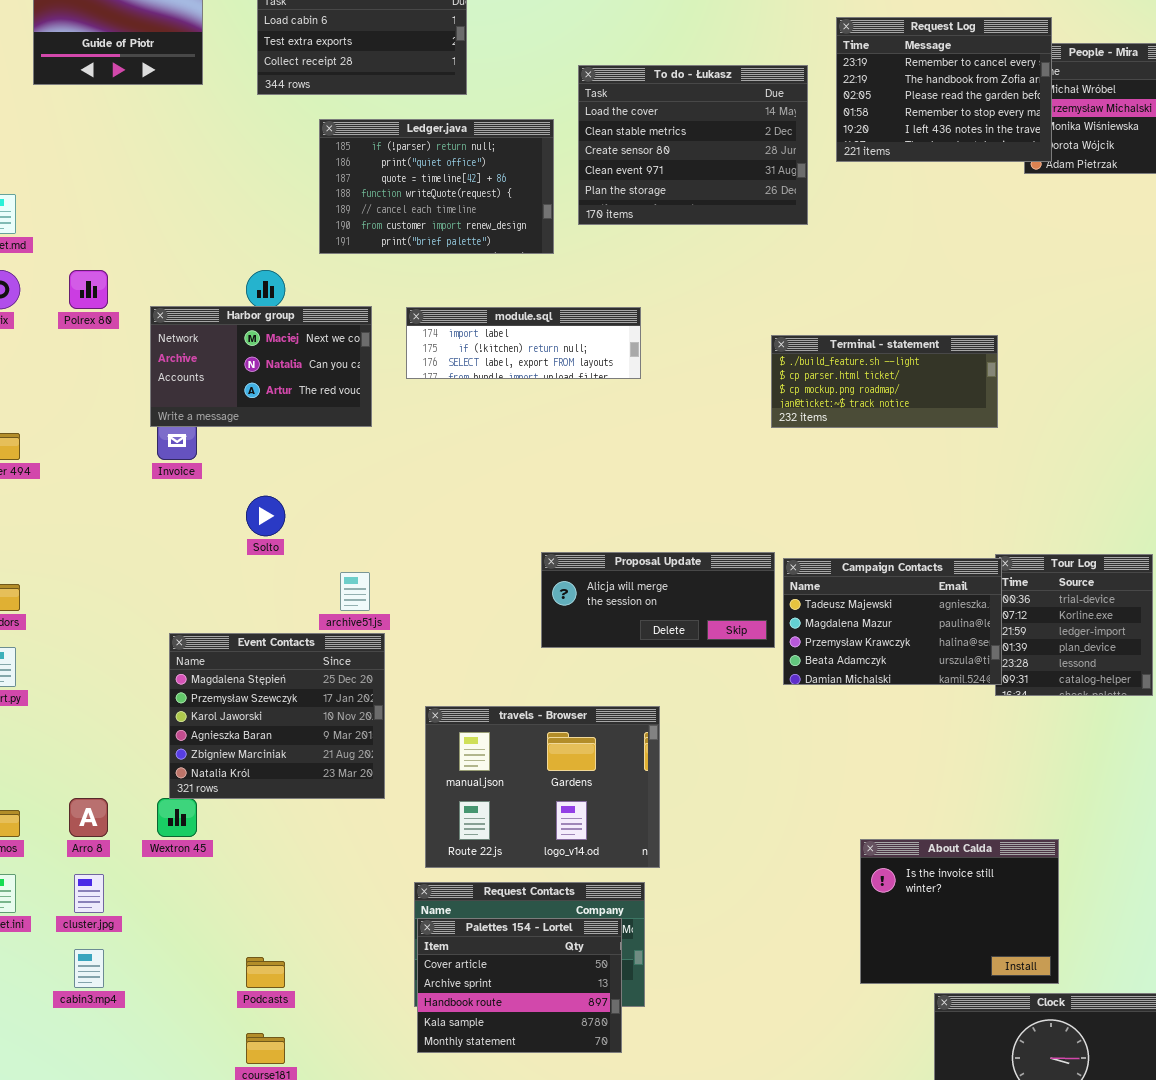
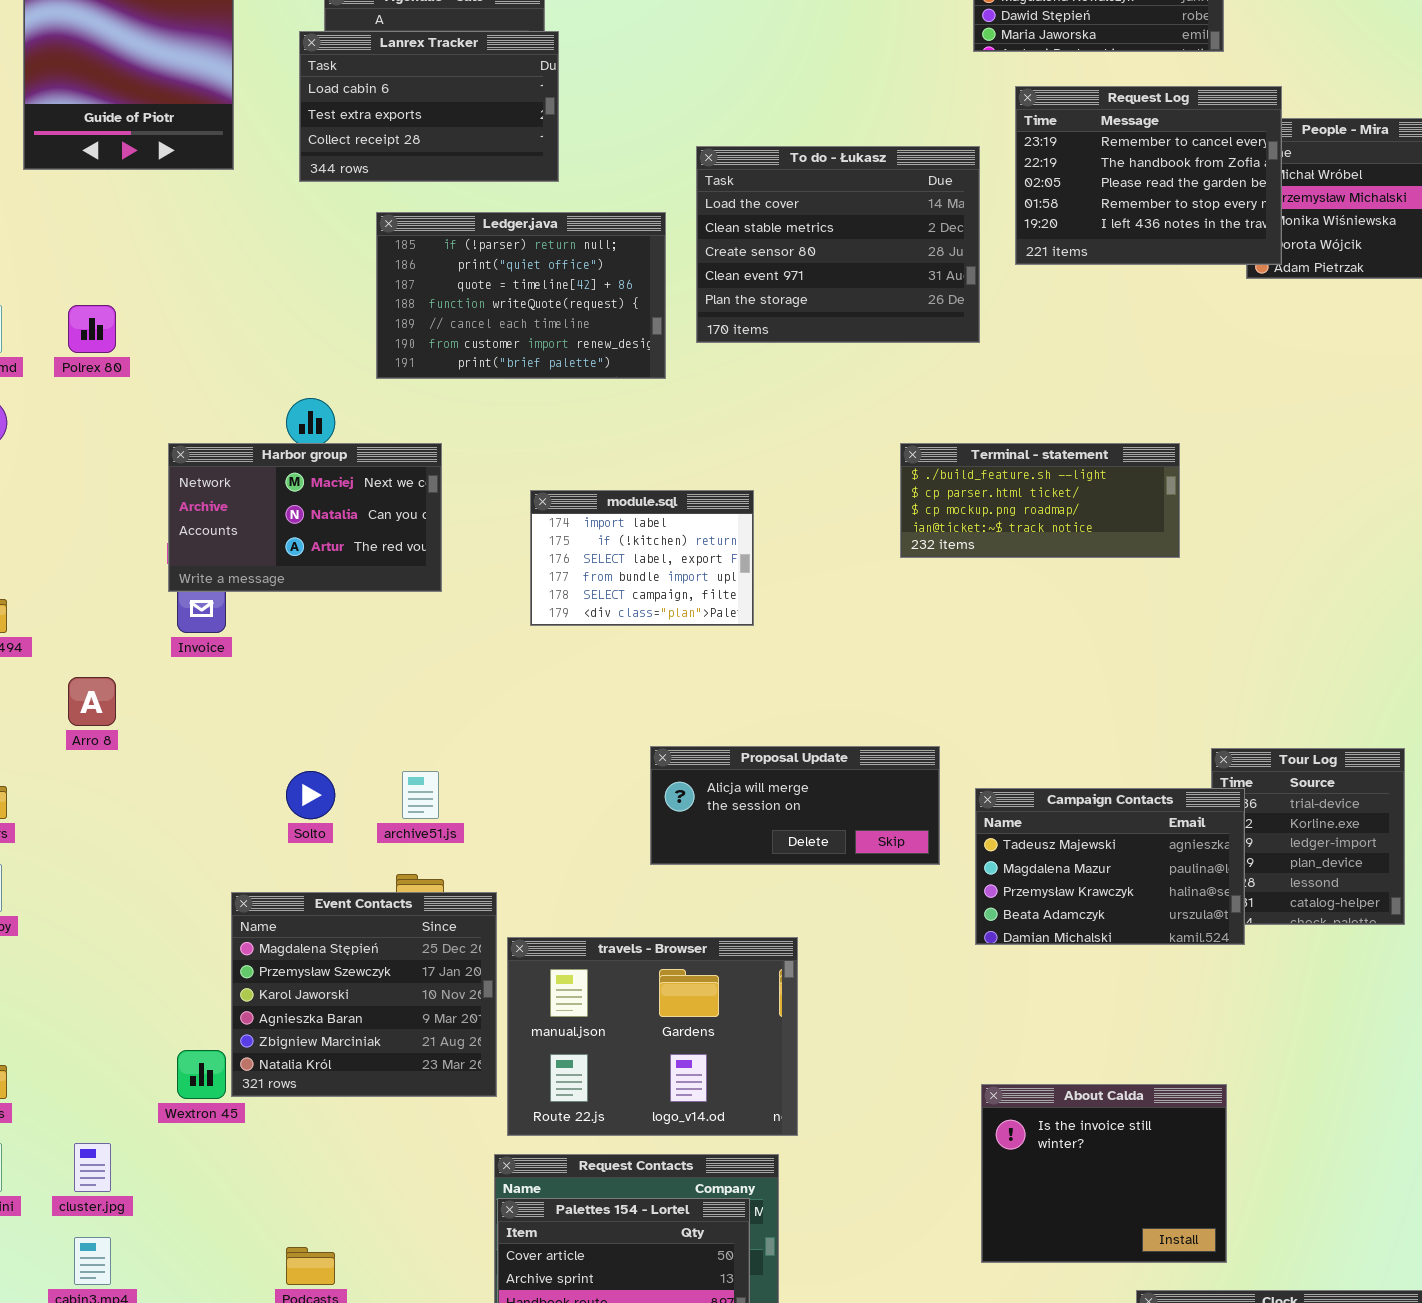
Polrex 80: [69,270,108,309] -> [68,305,116,353], moved
module.sql: [406,307,641,379] -> [530,490,754,626], moved, resized
Terminal - statement: [771,335,998,428] -> [900,443,1180,558], moved
Solto: [246,496,285,536] -> [286,771,335,819], moved
Campaign Contacts: [783,558,1002,685] -> [975,788,1245,945], moved
Event Contacts: [169,633,385,799] -> [231,892,497,1097], moved
Arro 8: [69,798,108,837] -> [68,677,116,726], moved
About Calda: [860,839,1059,984] -> [981,1084,1227,1263], moved

